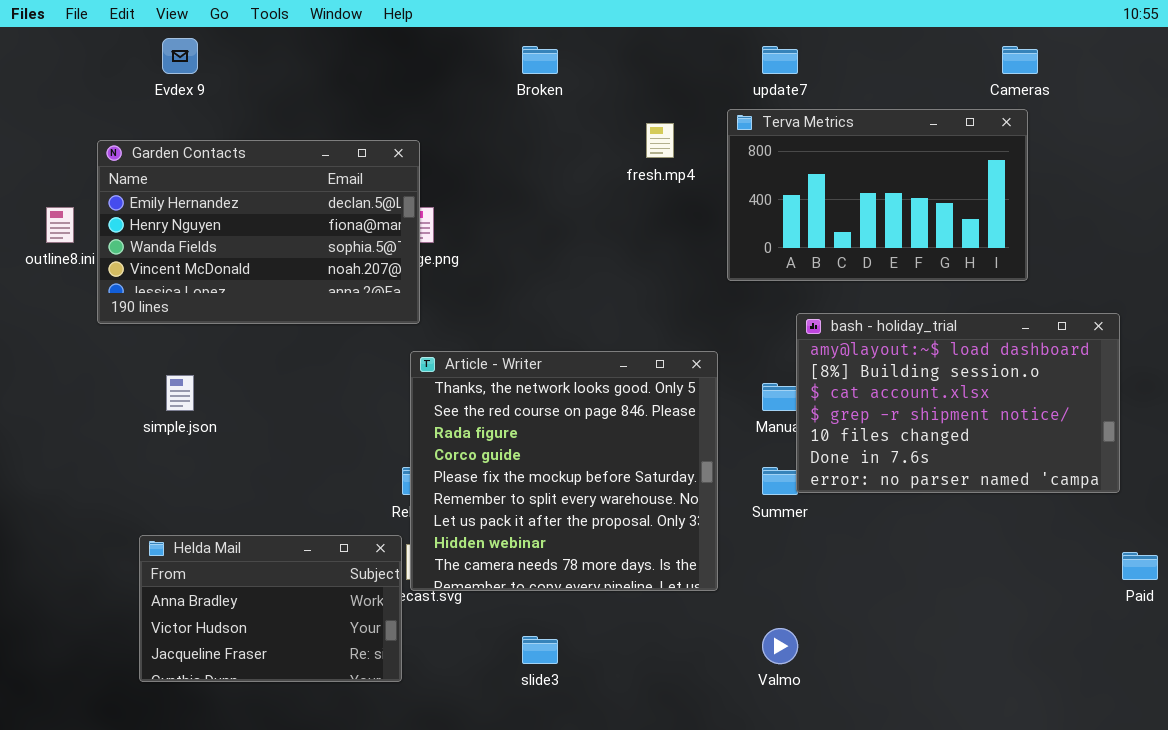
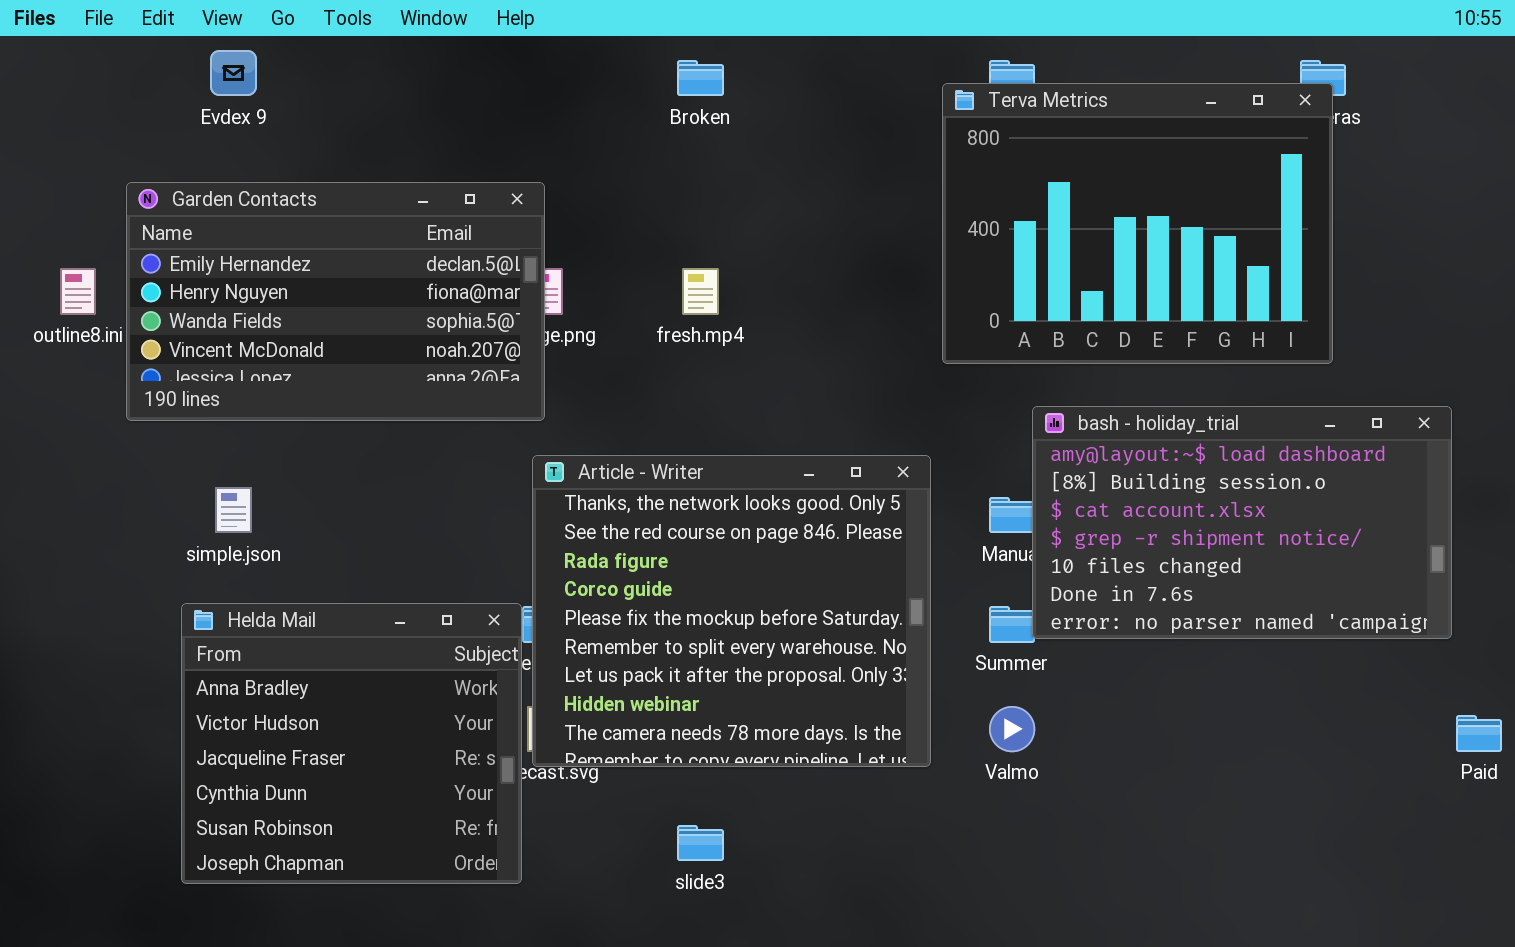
Terva Metrics: [727,109,1028,281] -> [942,83,1333,364], resized
fresh.mp4: [646,123,674,158] -> [682,268,719,315], moved
Helda Mail: [139,535,402,682] -> [181,603,522,884], resized
Valmo: [762,628,798,664] -> [989,706,1035,752], moved

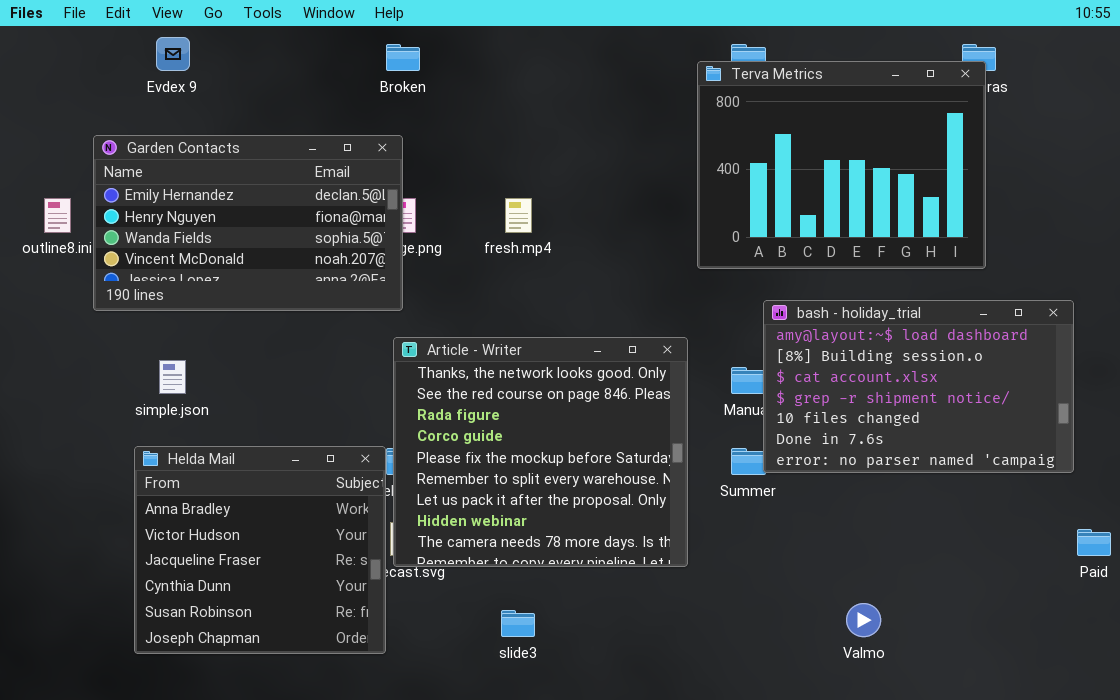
Broken: [677,60,724,96] -> [386,44,420,71], moved
Valmo: [989,706,1035,752] -> [846,603,881,637], moved

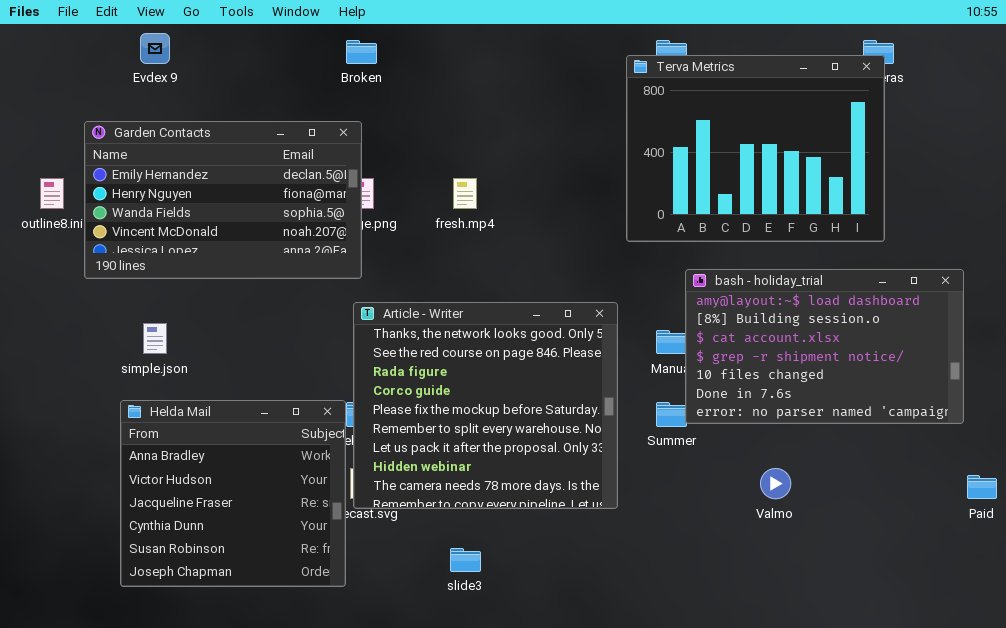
Valmo: [846,603,881,637] -> [760,468,791,499], moved

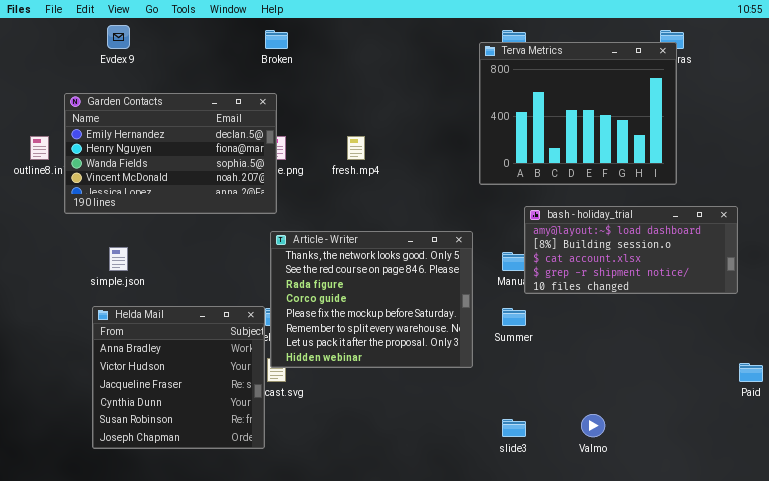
bash - holiday_trial: [685,269,964,424] -> [524,206,738,294], resized
Article - Writer: [353,302,618,509] -> [270,231,473,368], resized
Valmo: [760,468,791,499] -> [581,414,605,437], moved
slide3: [450,548,481,572] -> [502,419,526,437], moved

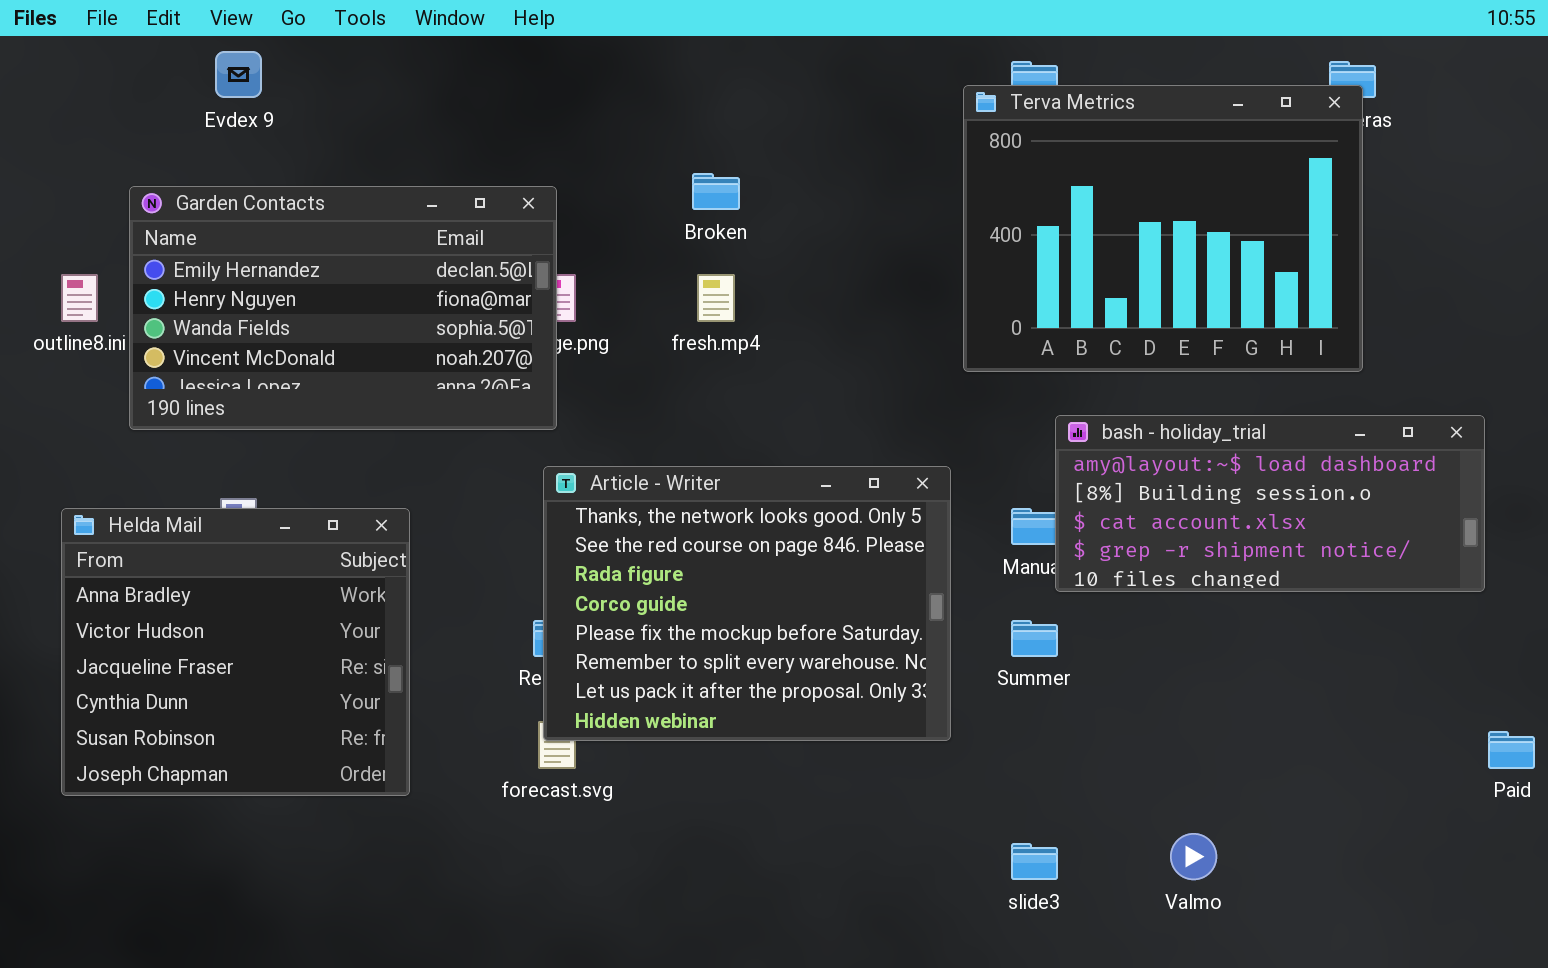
Broken: [265,30,288,49] -> [692,173,740,210], moved
Helda Mail: [92,306,265,449] -> [61,508,410,796], moved

